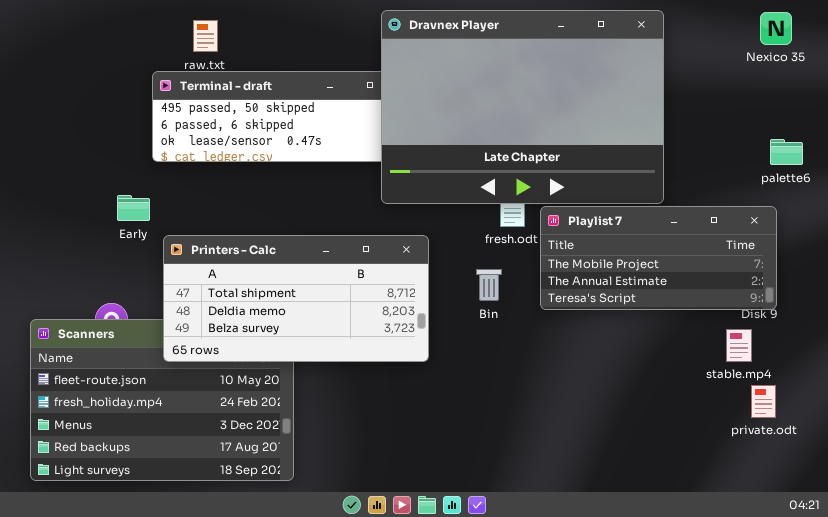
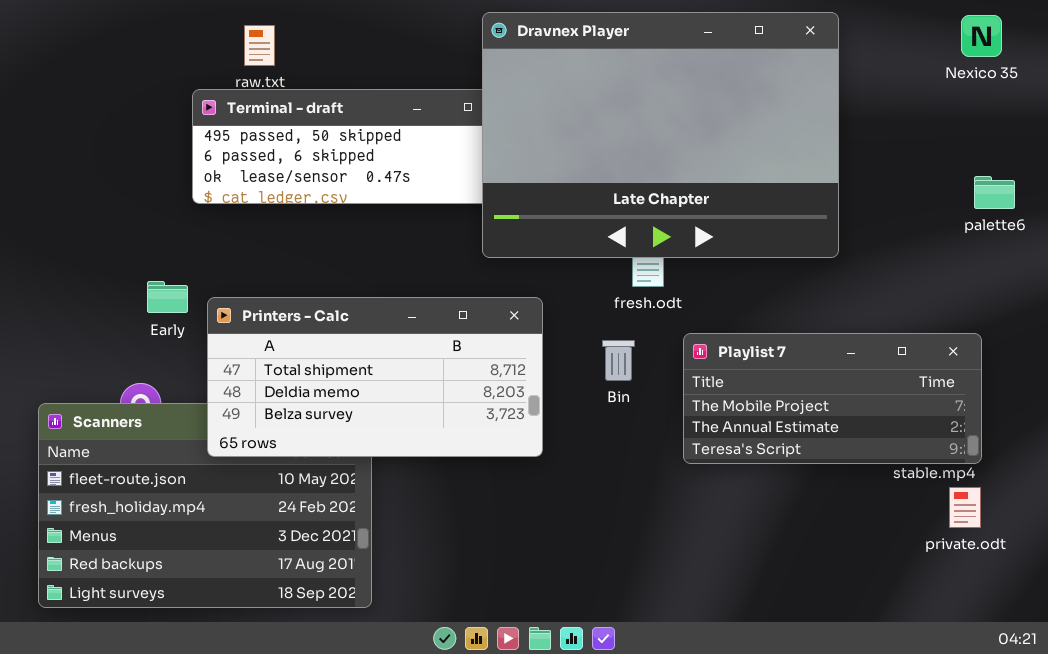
Early: [117,195,150,221] -> [147,281,188,313], moved
Playlist 7: [540,206,777,310] -> [683,333,982,464], moved

